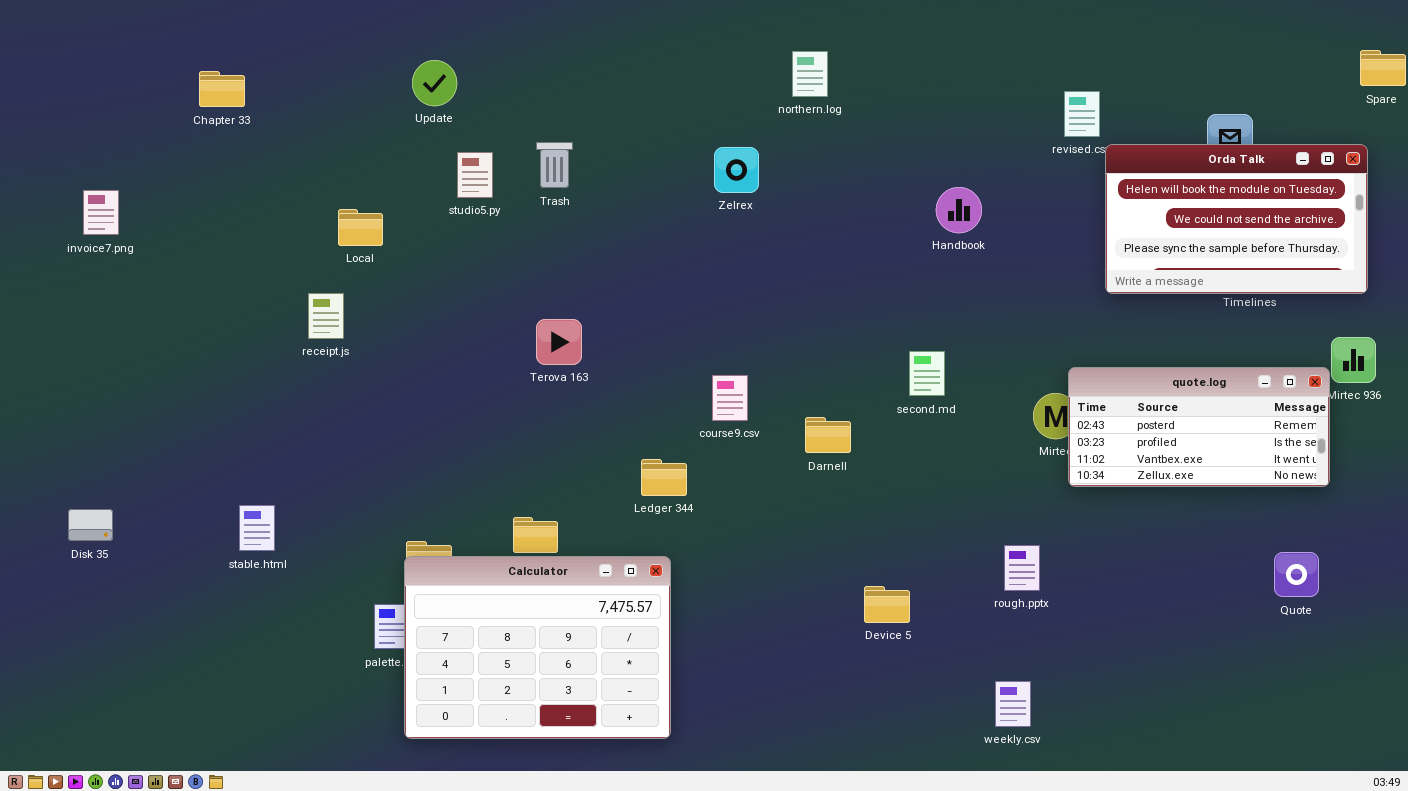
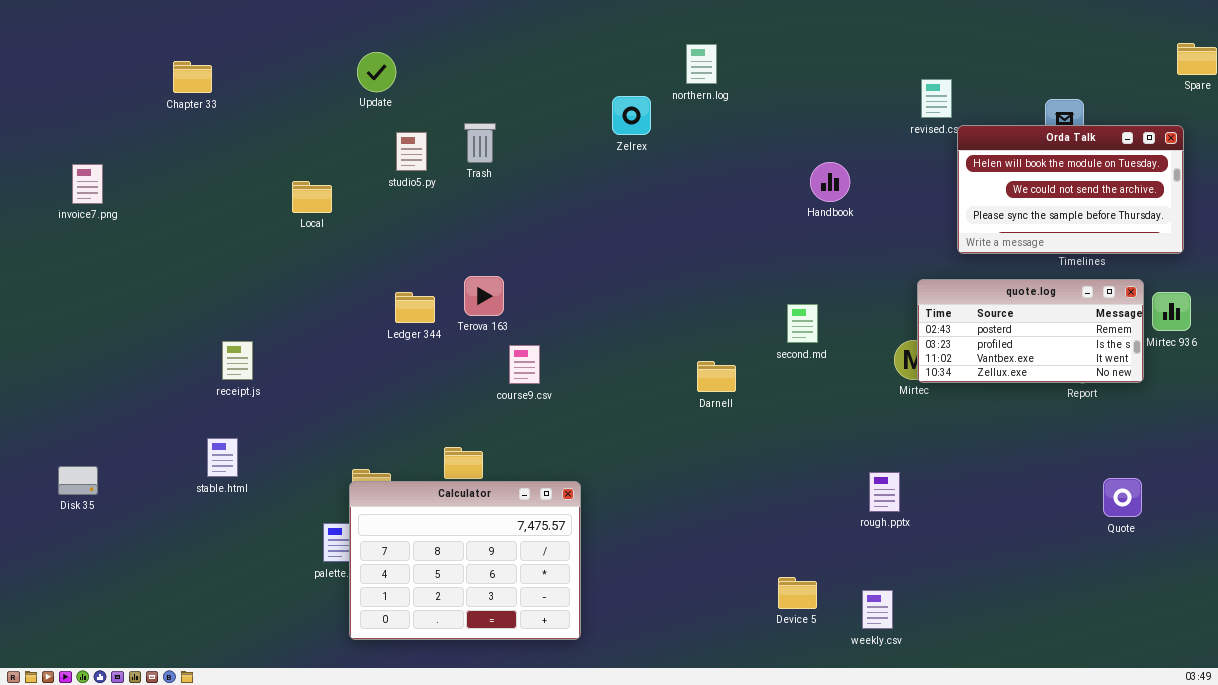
Zelrex: [714,147,759,193] -> [612,96,651,135], moved
receipt.js: [308,293,344,339] -> [222,341,253,380], moved
quote.log: [1068,367,1330,487] -> [917,279,1144,383], moved
course9.csv: [712,375,748,421] -> [509,345,540,384], moved
Ledger 344: [641,459,687,496] -> [395,292,435,323], moved
Disk 35: [68,509,113,541] -> [58,466,98,495], moved
Device 5: [864,586,910,623] -> [778,577,817,609], moved

